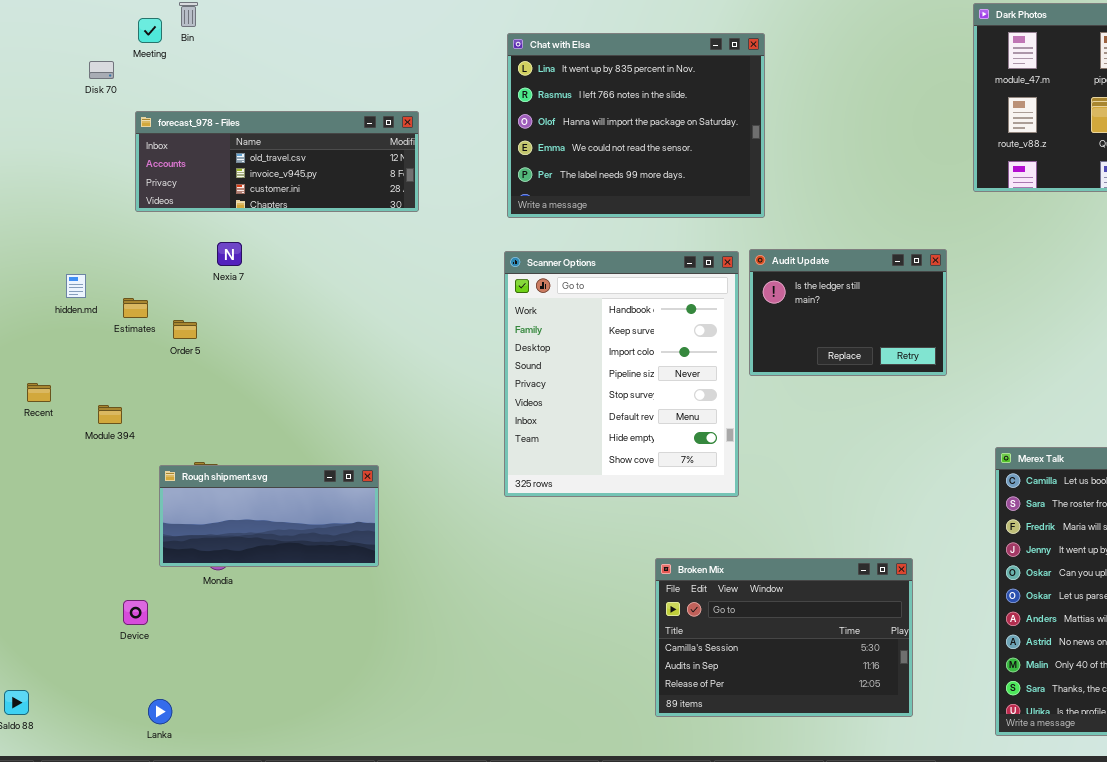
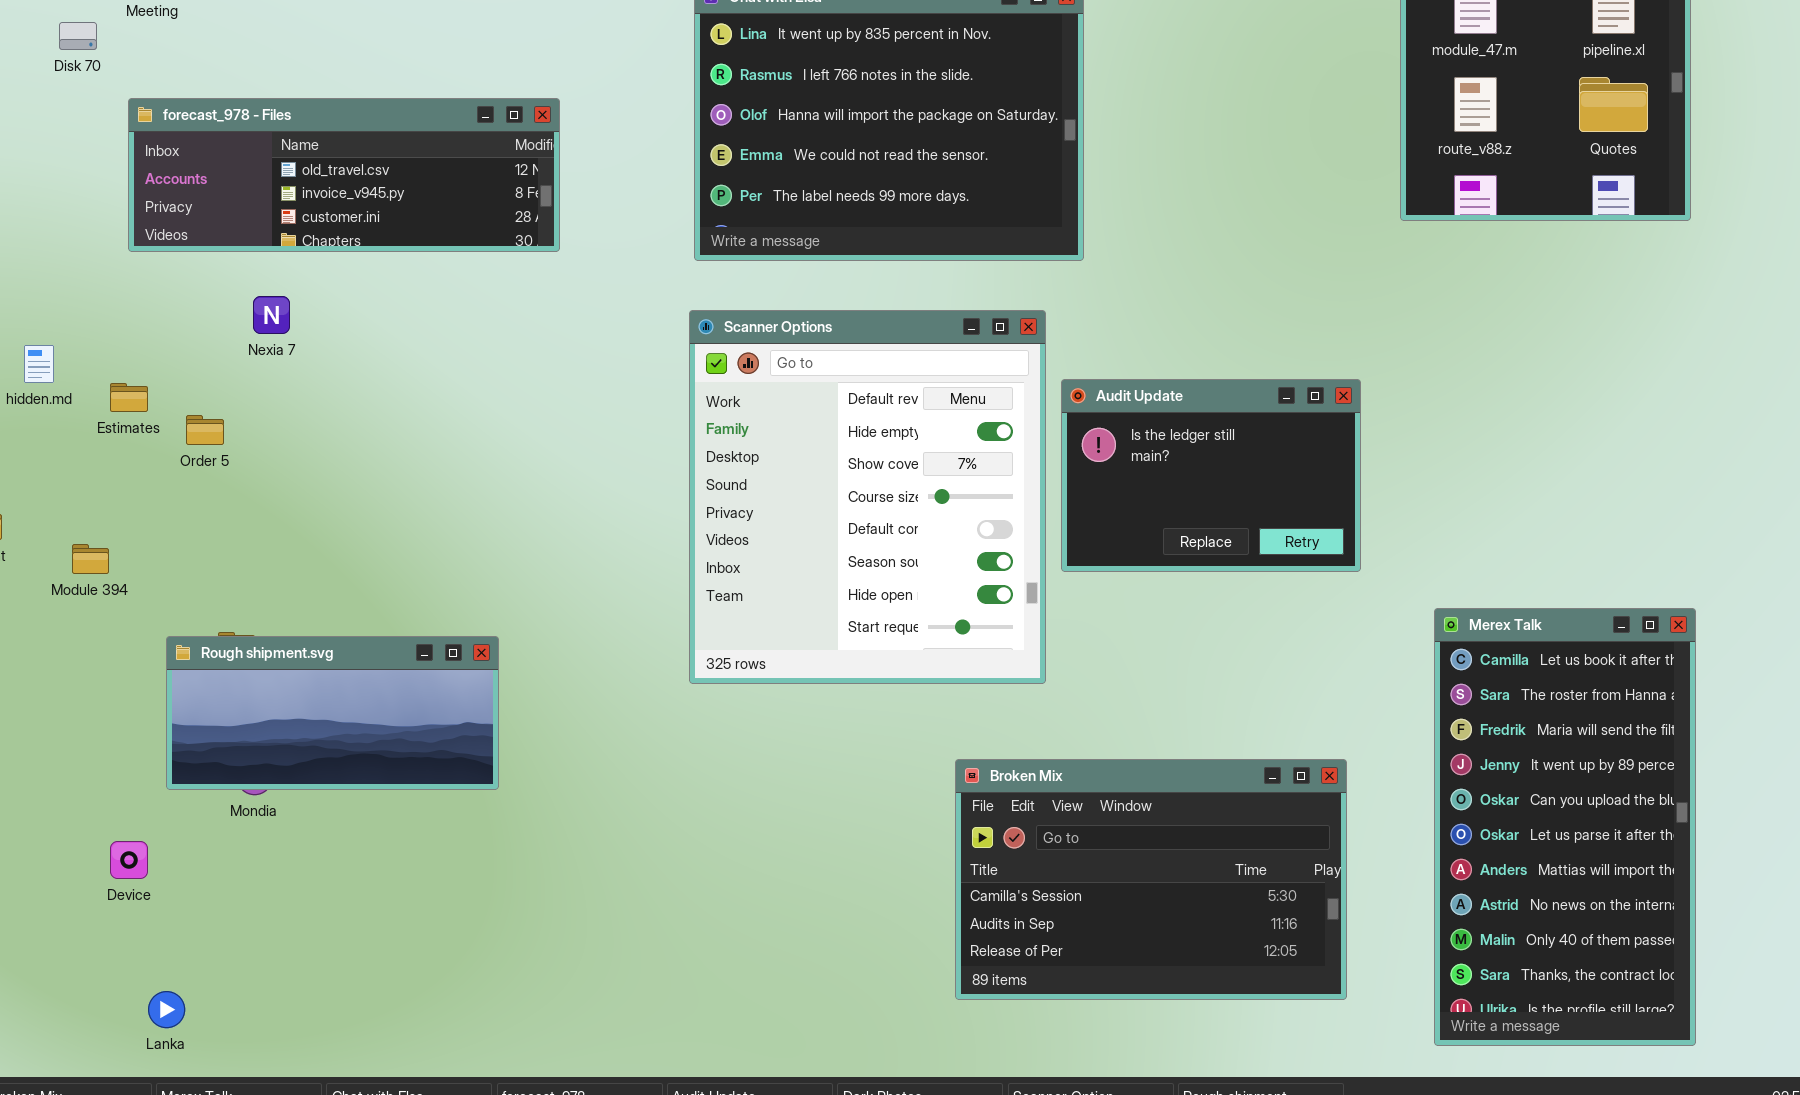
Audit Update: [749,249,947,376] -> [1061,379,1361,572], moved
Scanner Options: [504,251,739,497] -> [689,310,1046,684], scrolled down 5 rows
Broken Mix: [655,558,913,717] -> [955,759,1347,1000], moved

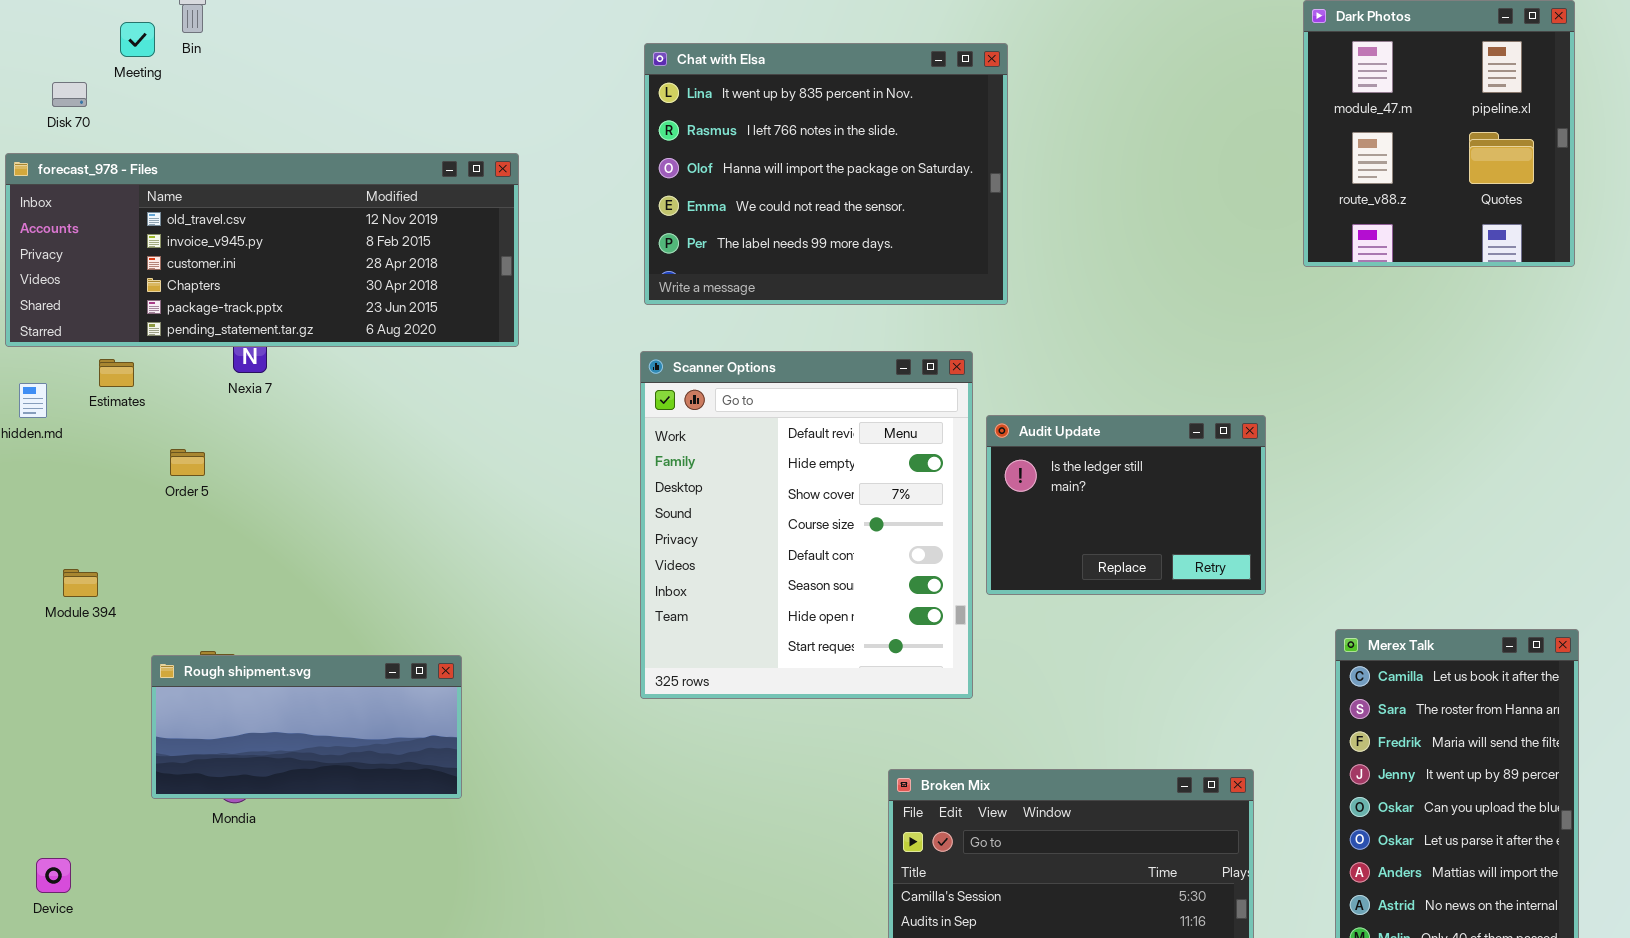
forecast_978 - Files: [128,98,560,252] -> [5,153,519,347], resized
Estimates: [110,383,148,412] -> [99,359,134,387], moved
Device: [110,841,148,879] -> [36,858,71,893], moved

